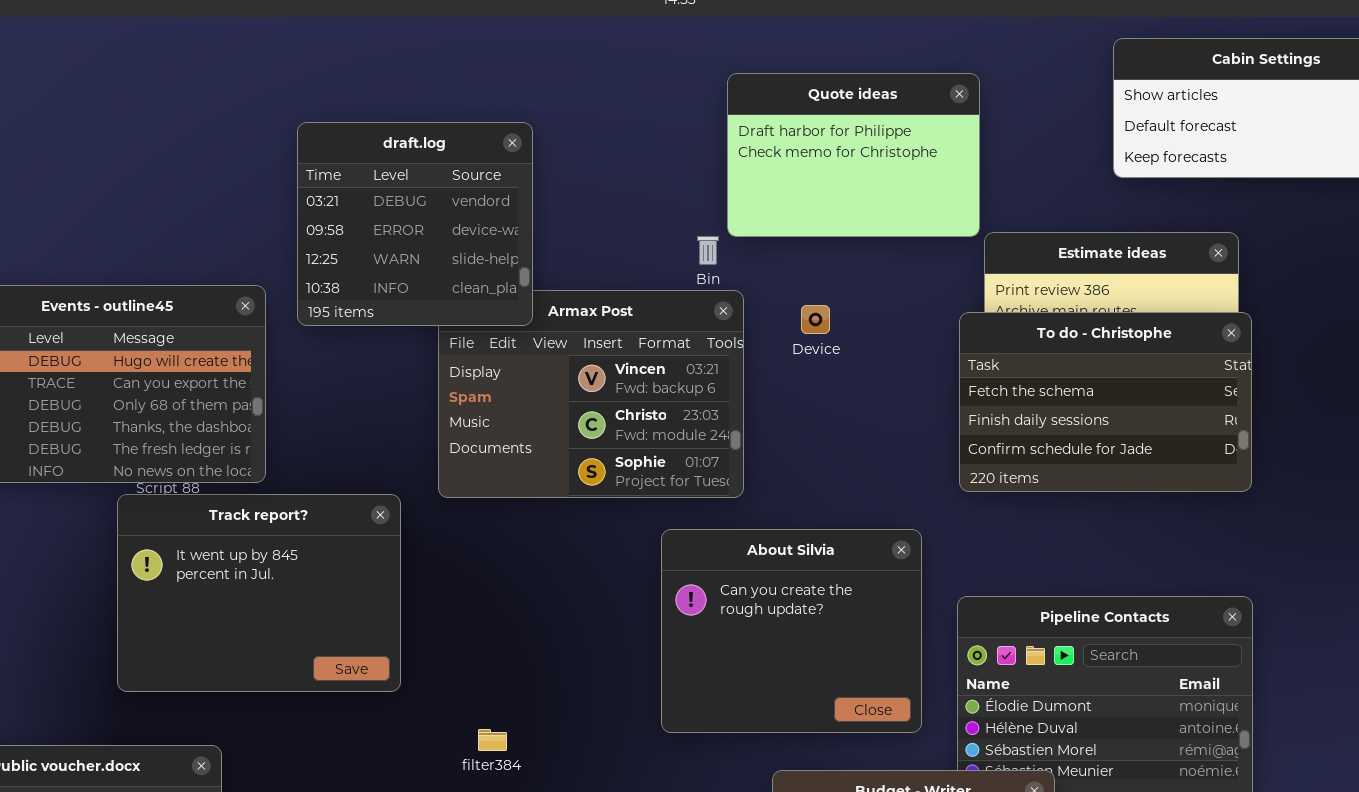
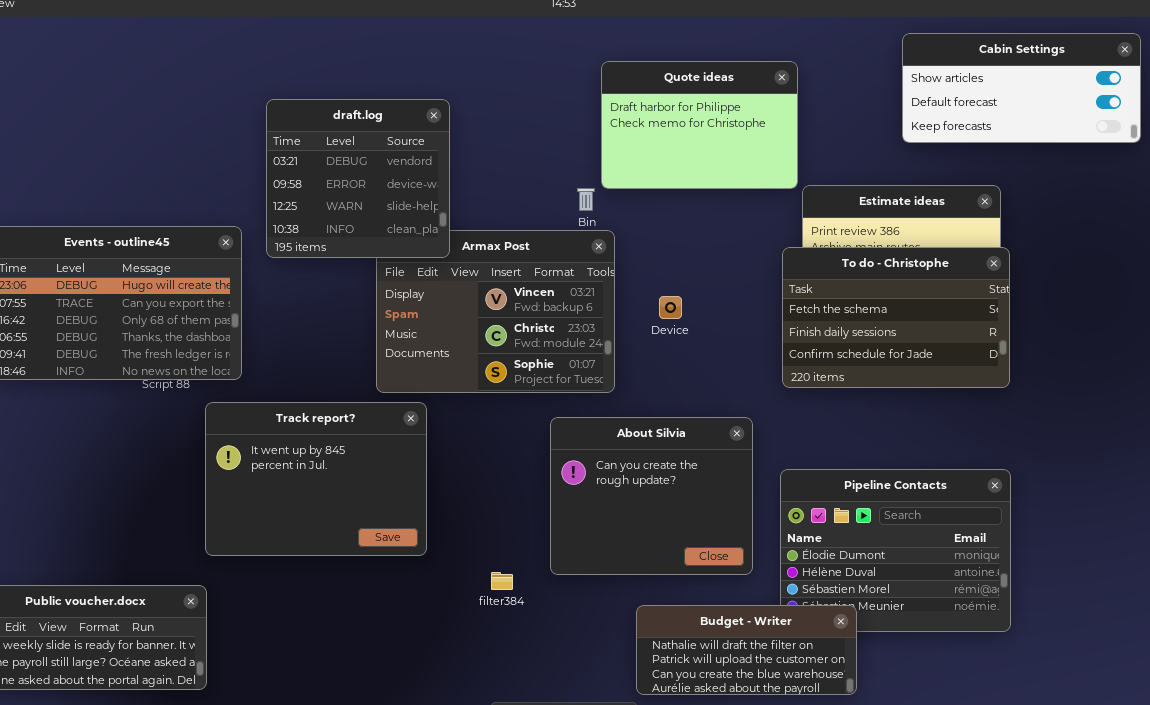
Device: [801,305,830,334] -> [659,296,682,319], moved
Track report?: [117,494,401,692] -> [205,402,427,556], moved
filter384: [478,729,507,751] -> [491,572,513,590], moved

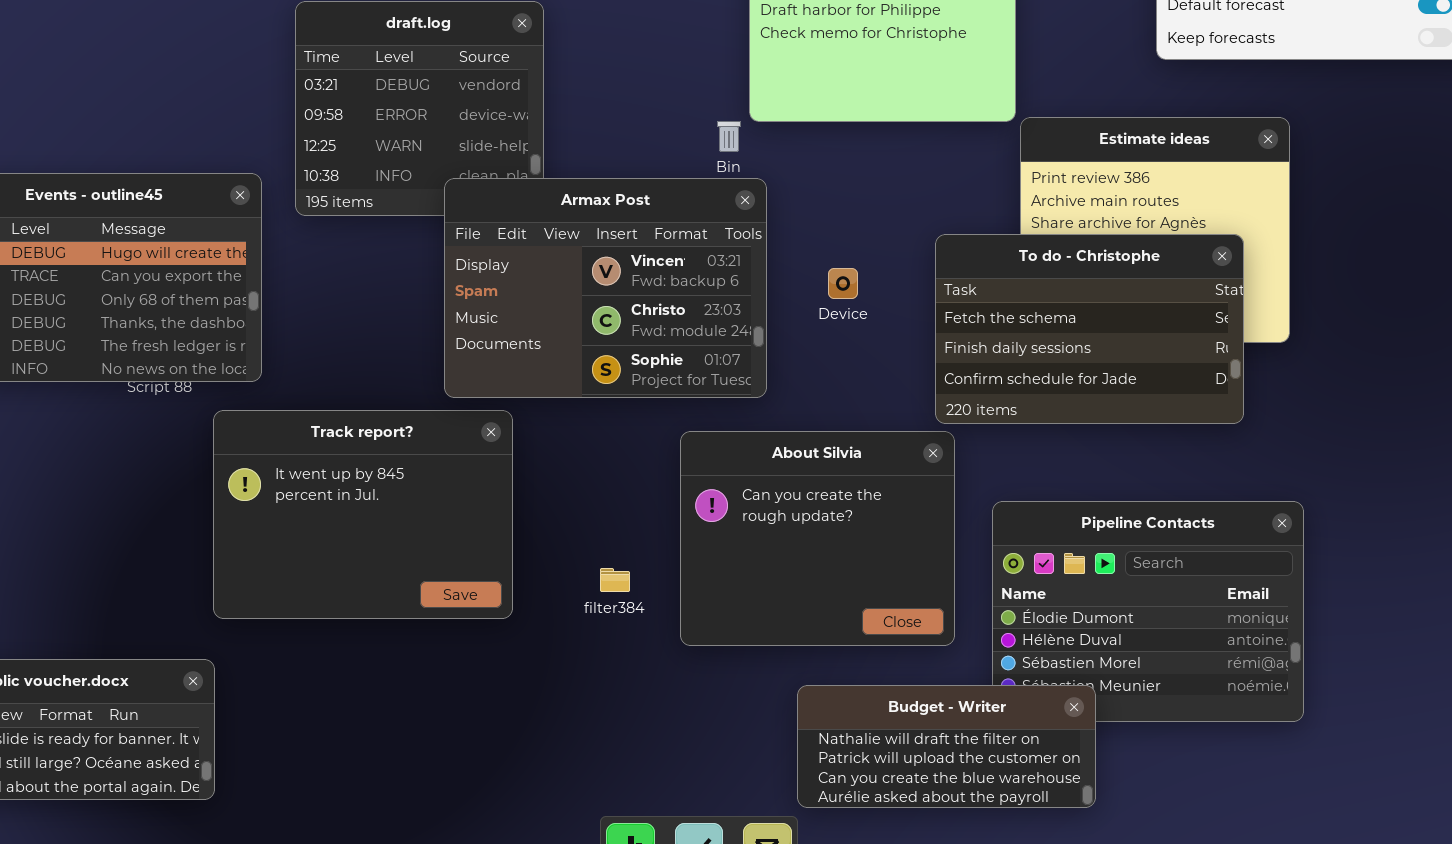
Armax Post: [376,230,615,393] -> [444,178,767,398], raised
To do - Christophe: [782,247,1010,388] -> [935,234,1244,424], moved
filter384: [491,572,513,590] -> [600,568,630,592], moved

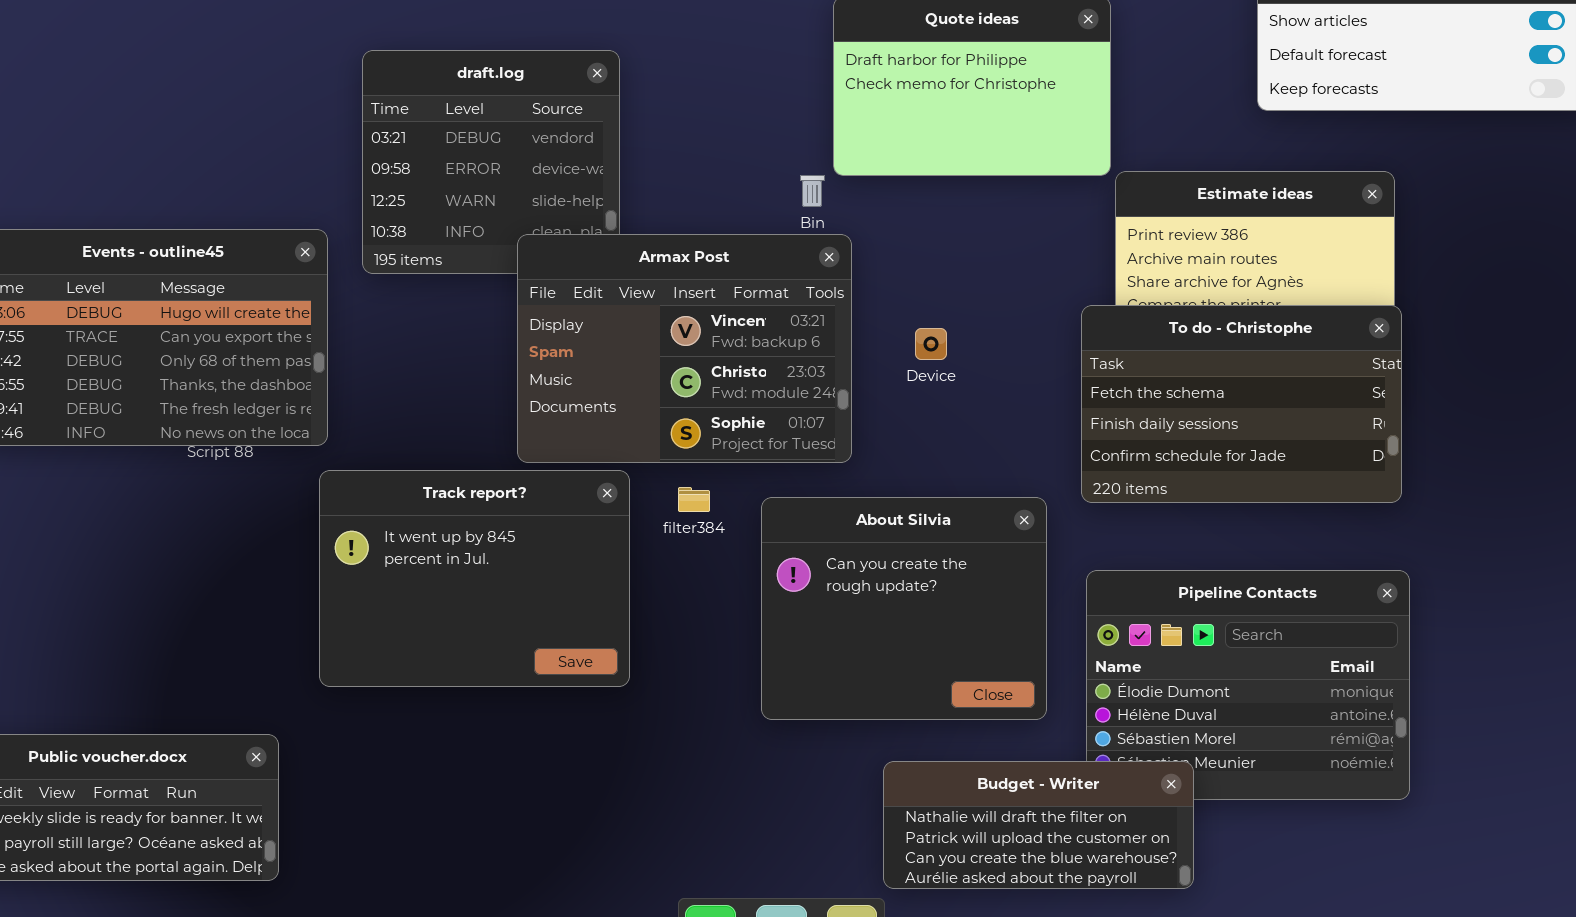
To do - Christophe: [935,234,1244,424] -> [1081,305,1402,503], moved
Track report?: [213,410,513,619] -> [319,470,630,687], moved
filter384: [600,568,630,592] -> [678,487,710,512], moved

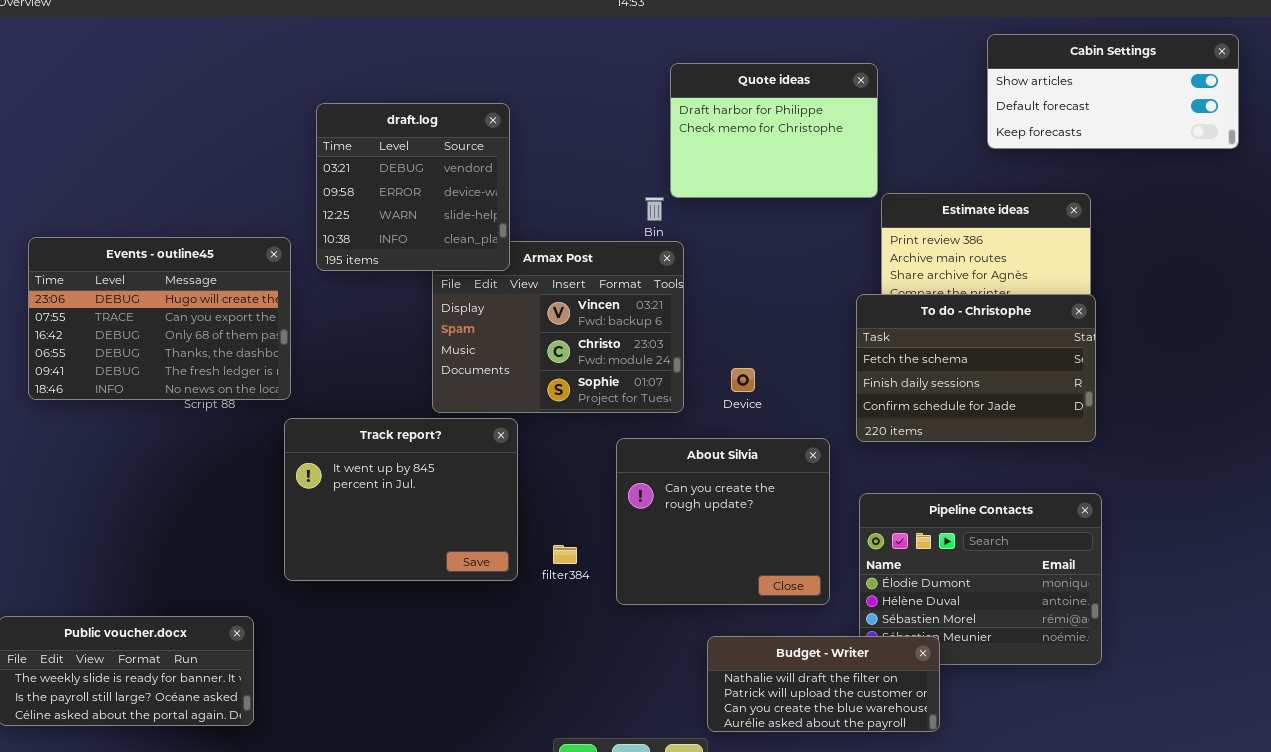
draft.log: [362,50,620,274] -> [316,103,510,271], raised
Device: [915,328,947,360] -> [731,368,755,392], moved
filter384: [678,487,710,512] -> [553,545,577,564], moved

